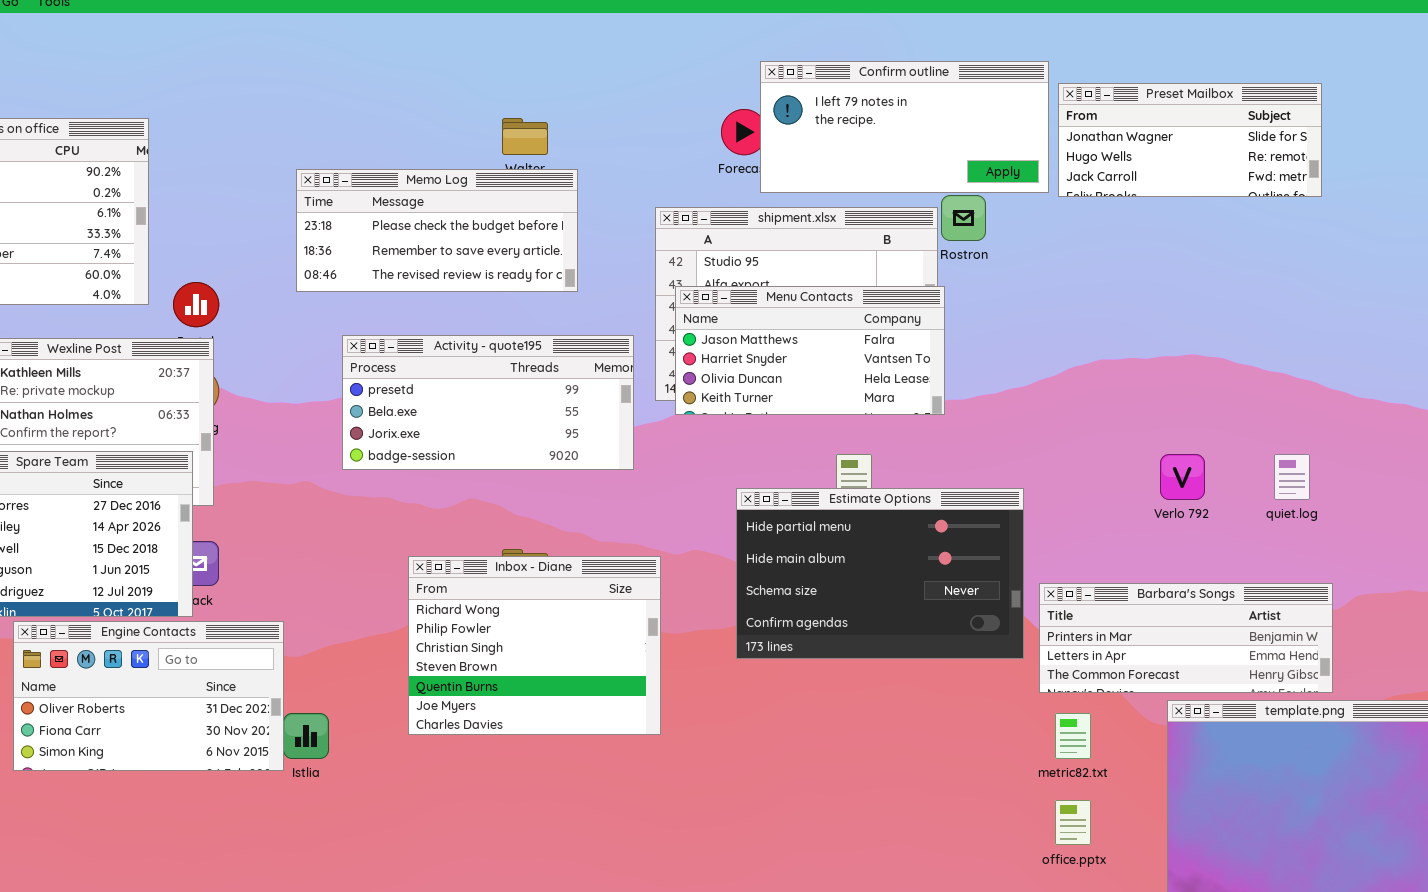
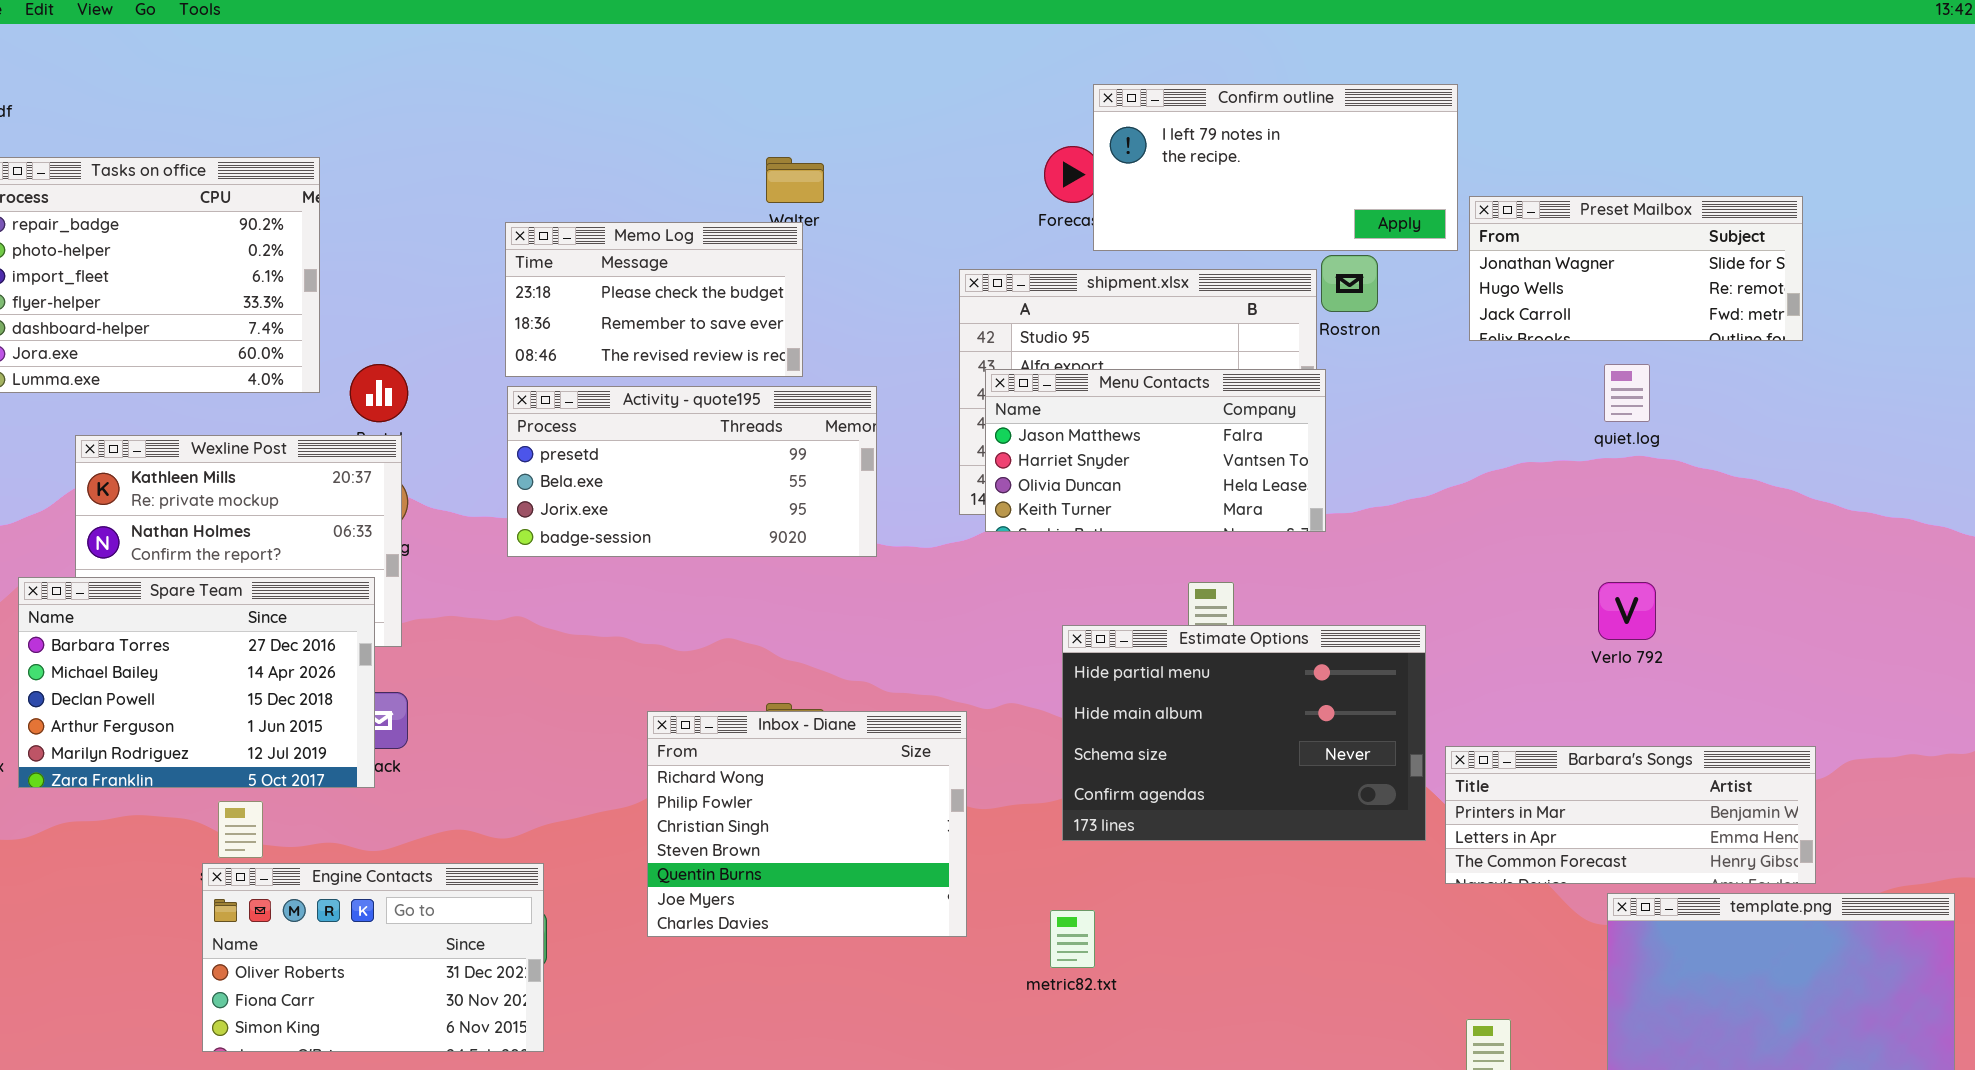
Preset Mailbox: [1058,83,1322,197] -> [1469,196,1803,341], moved
Memo Log: [296,169,578,292] -> [505,222,803,377], resized
Activity - quote195: [342,335,634,470] -> [507,386,877,557], moved
quiet.log: [1274,454,1310,500] -> [1604,364,1650,422], moved
Engine Contacts: [13,621,284,771] -> [202,863,544,1052], moved
metric82.txt: [1055,713,1091,759] -> [1050,910,1095,968], moved

